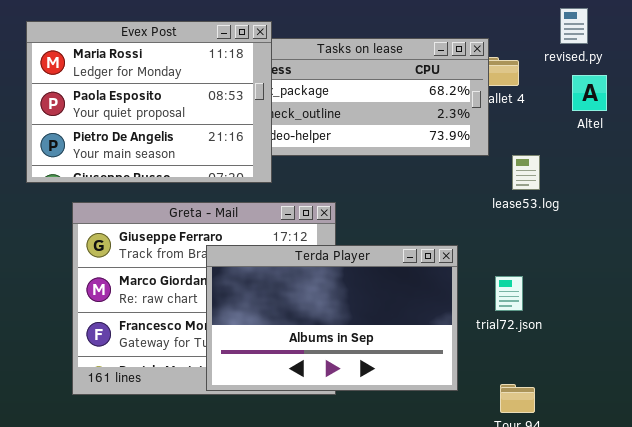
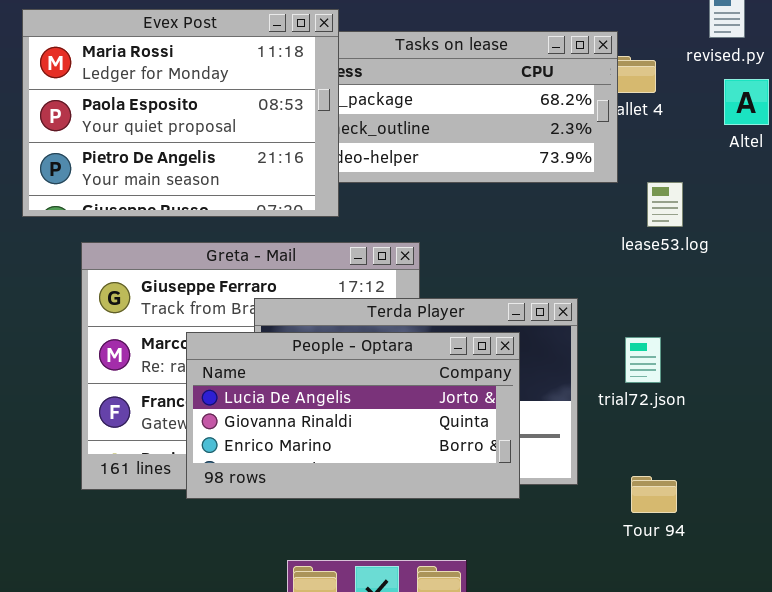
People - Optara: none -> [186,332,520,499], opened

